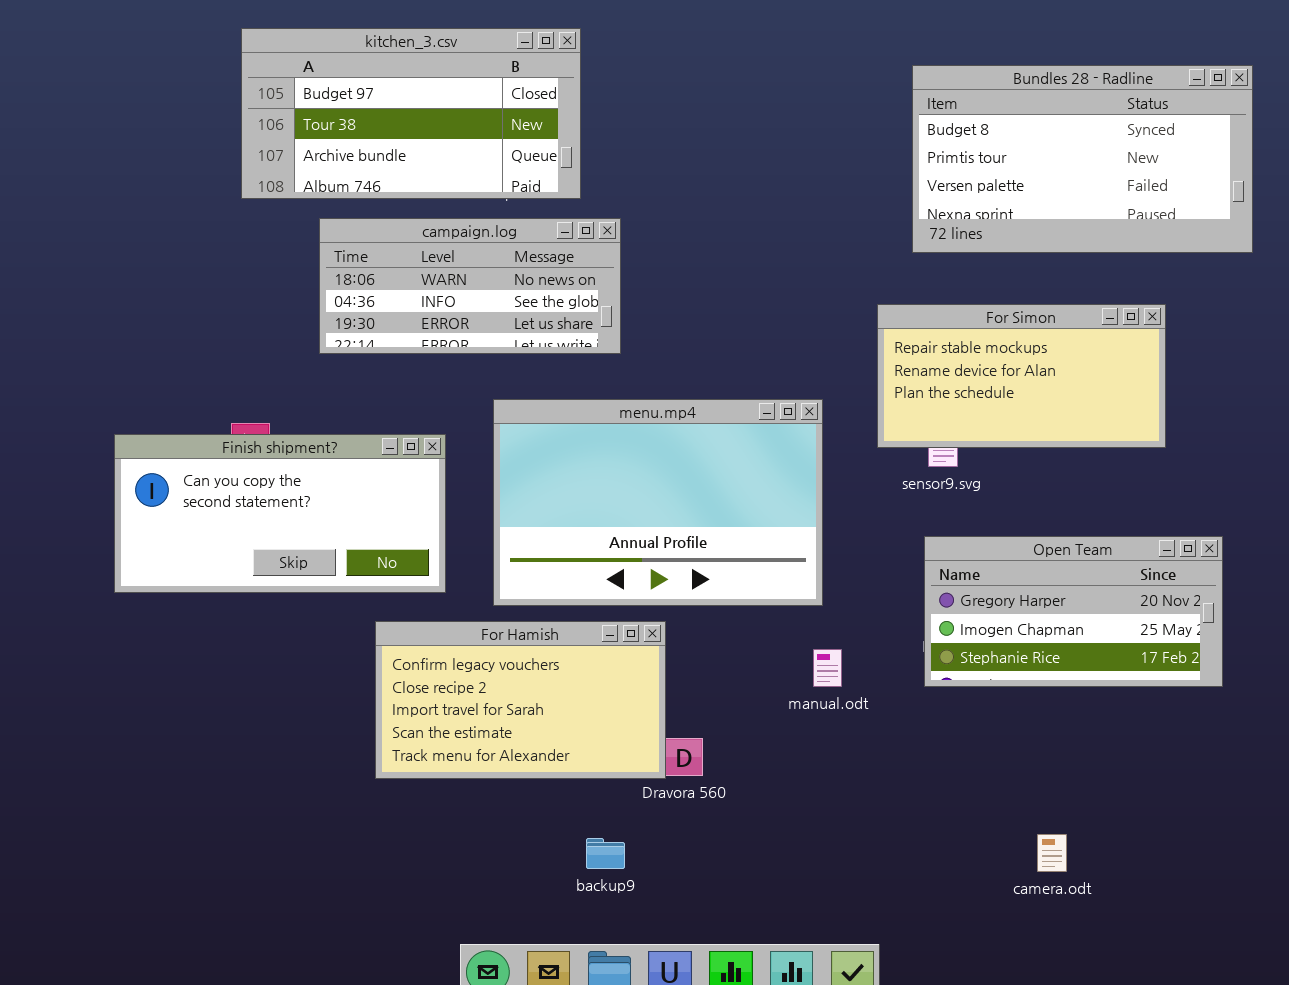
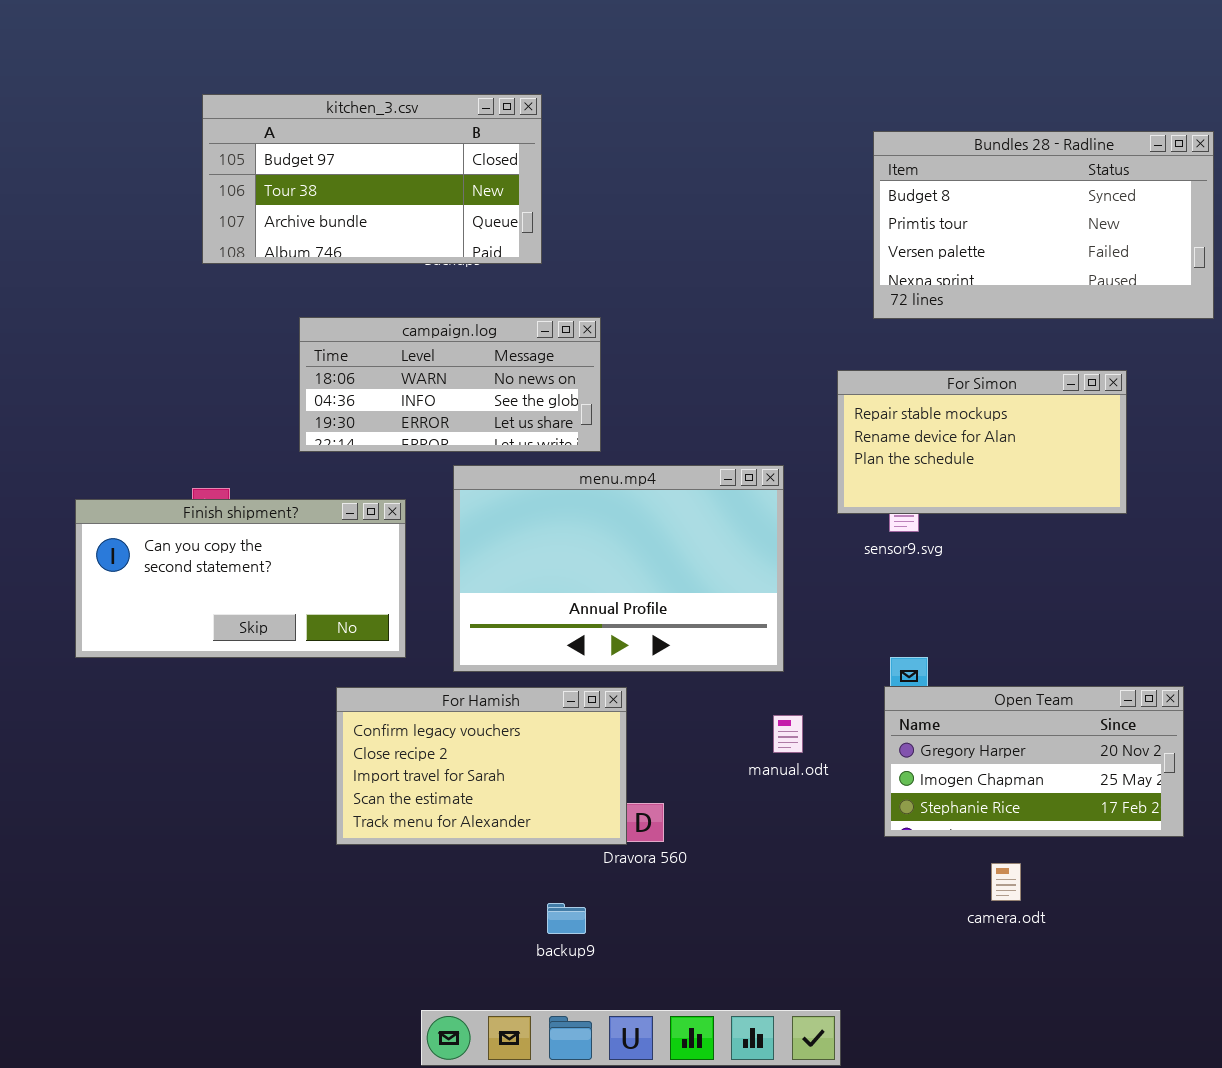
campaign.log: [319,218,621,354] -> [299,317,601,452], moved
Open Team: [924,536,1223,687] -> [884,686,1184,837], moved
camera.odt: [1037,834,1067,872] -> [991,863,1021,901], moved

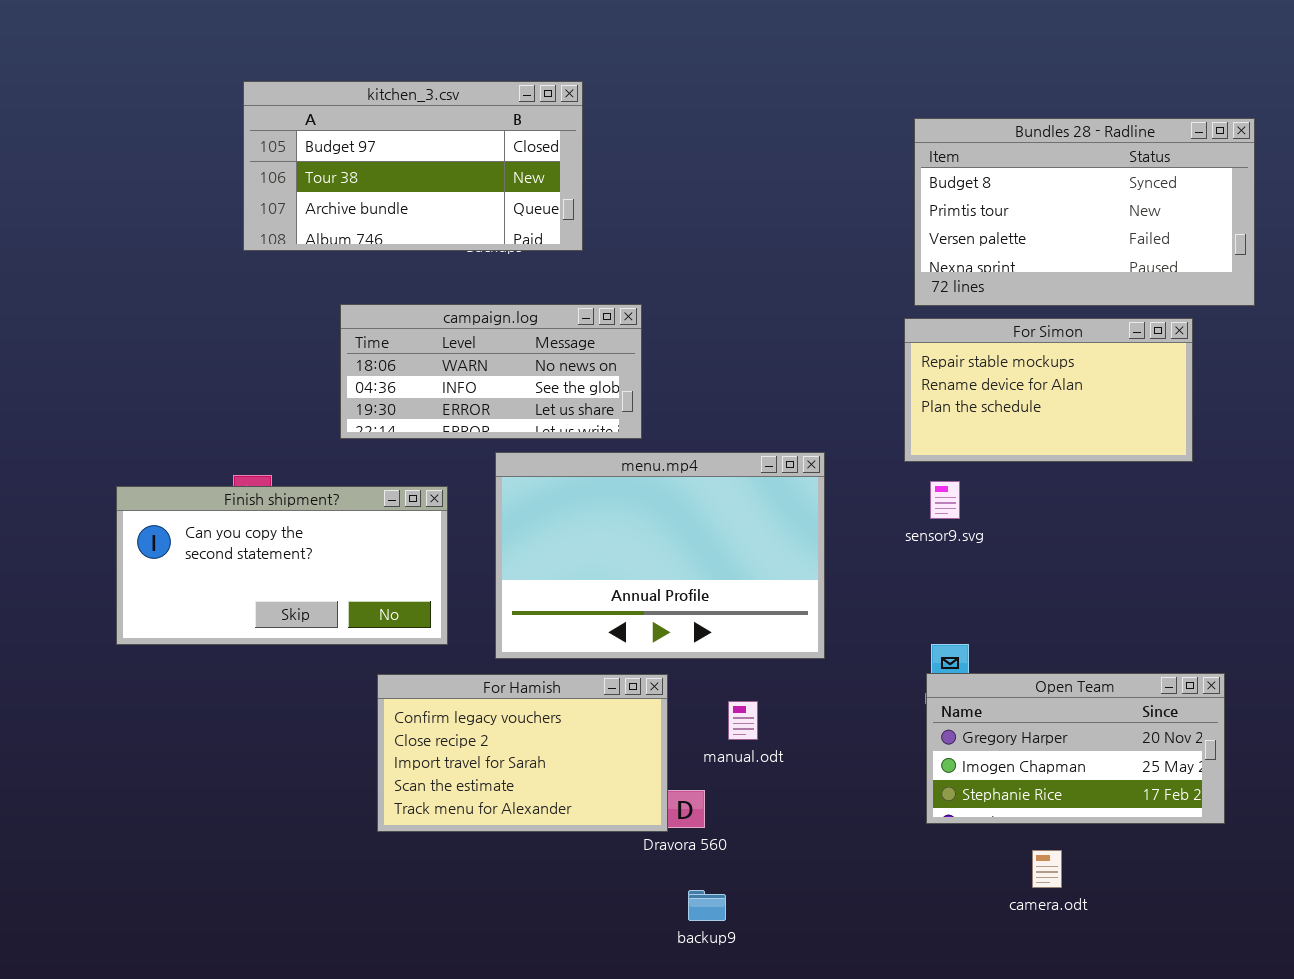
For Simon: [837,370,1127,514] -> [904,318,1193,462], moved
manual.odt: [773,715,803,753] -> [728,701,758,740], moved
backup9: [547,903,586,934] -> [688,890,726,921], moved

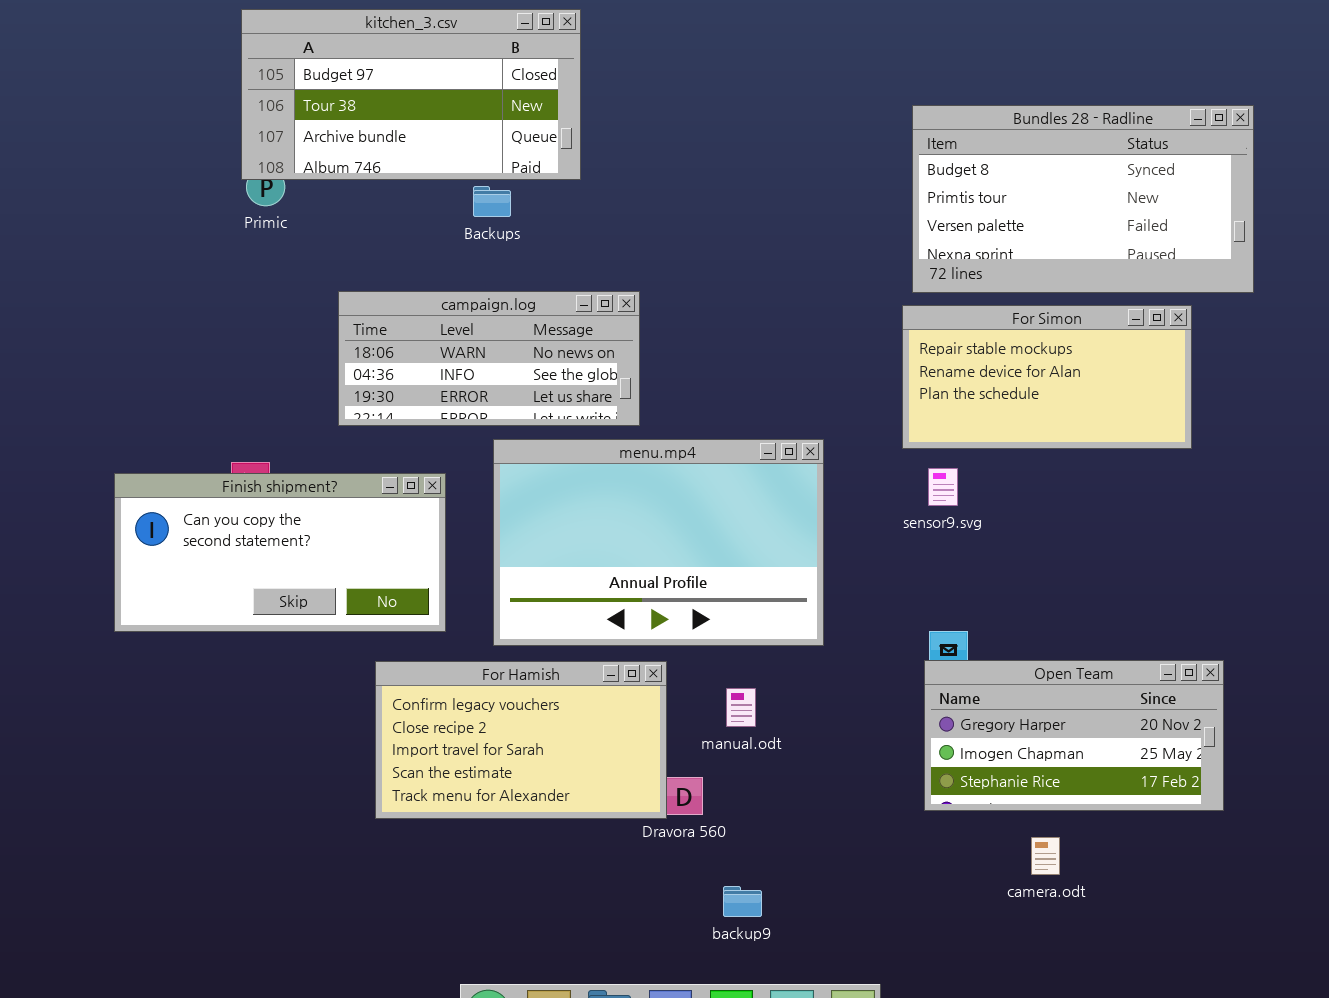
kitchen_3.csv: [243,81,583,251] -> [241,9,581,180], moved
backup9: [688,890,726,921] -> [723,886,762,917], moved

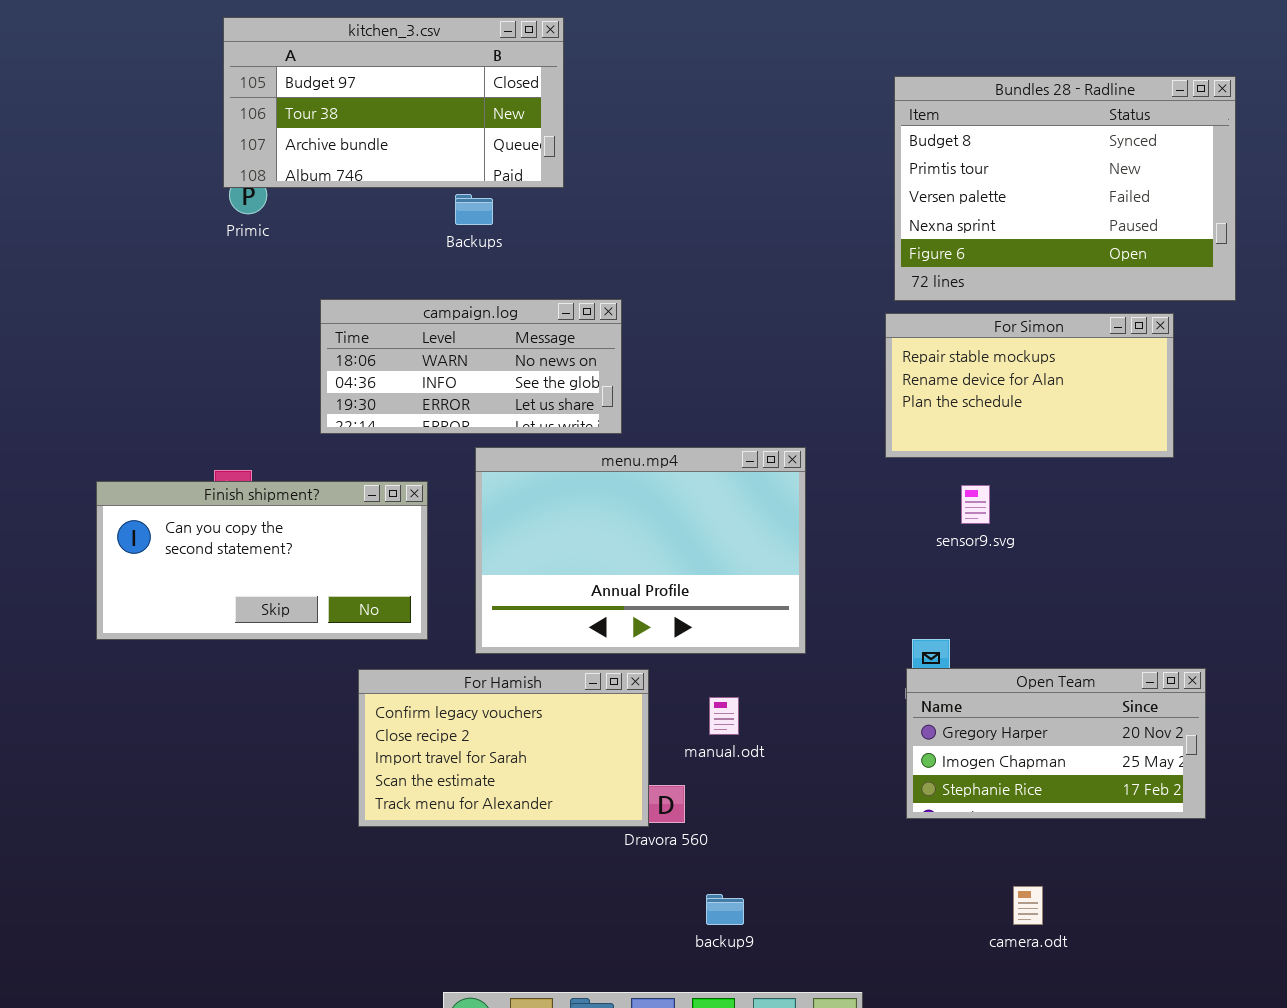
Bundles 28 - Radline: [912,105,1254,293] -> [894,76,1236,301], resized
sensor9.svg: [928,468,958,506] -> [961,485,990,524], moved
camera.odt: [1031,837,1060,875] -> [1013,886,1043,925], moved

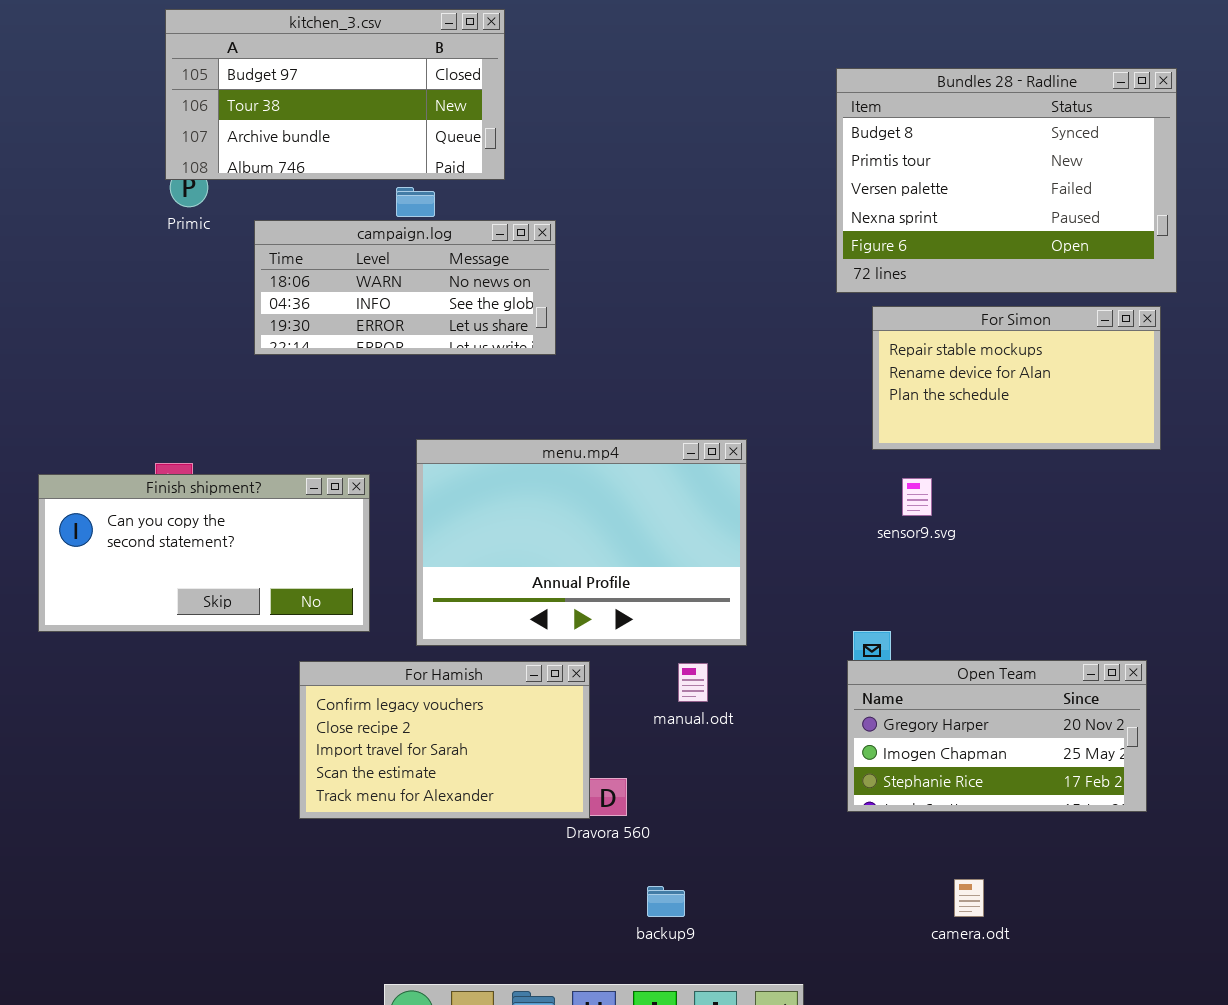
campaign.log: [320,299,622,434] -> [254,220,556,355], moved
For Simon: [885,313,1174,458] -> [872,306,1161,450], moved
manual.odt: [709,697,739,735] -> [678,663,708,702], moved

